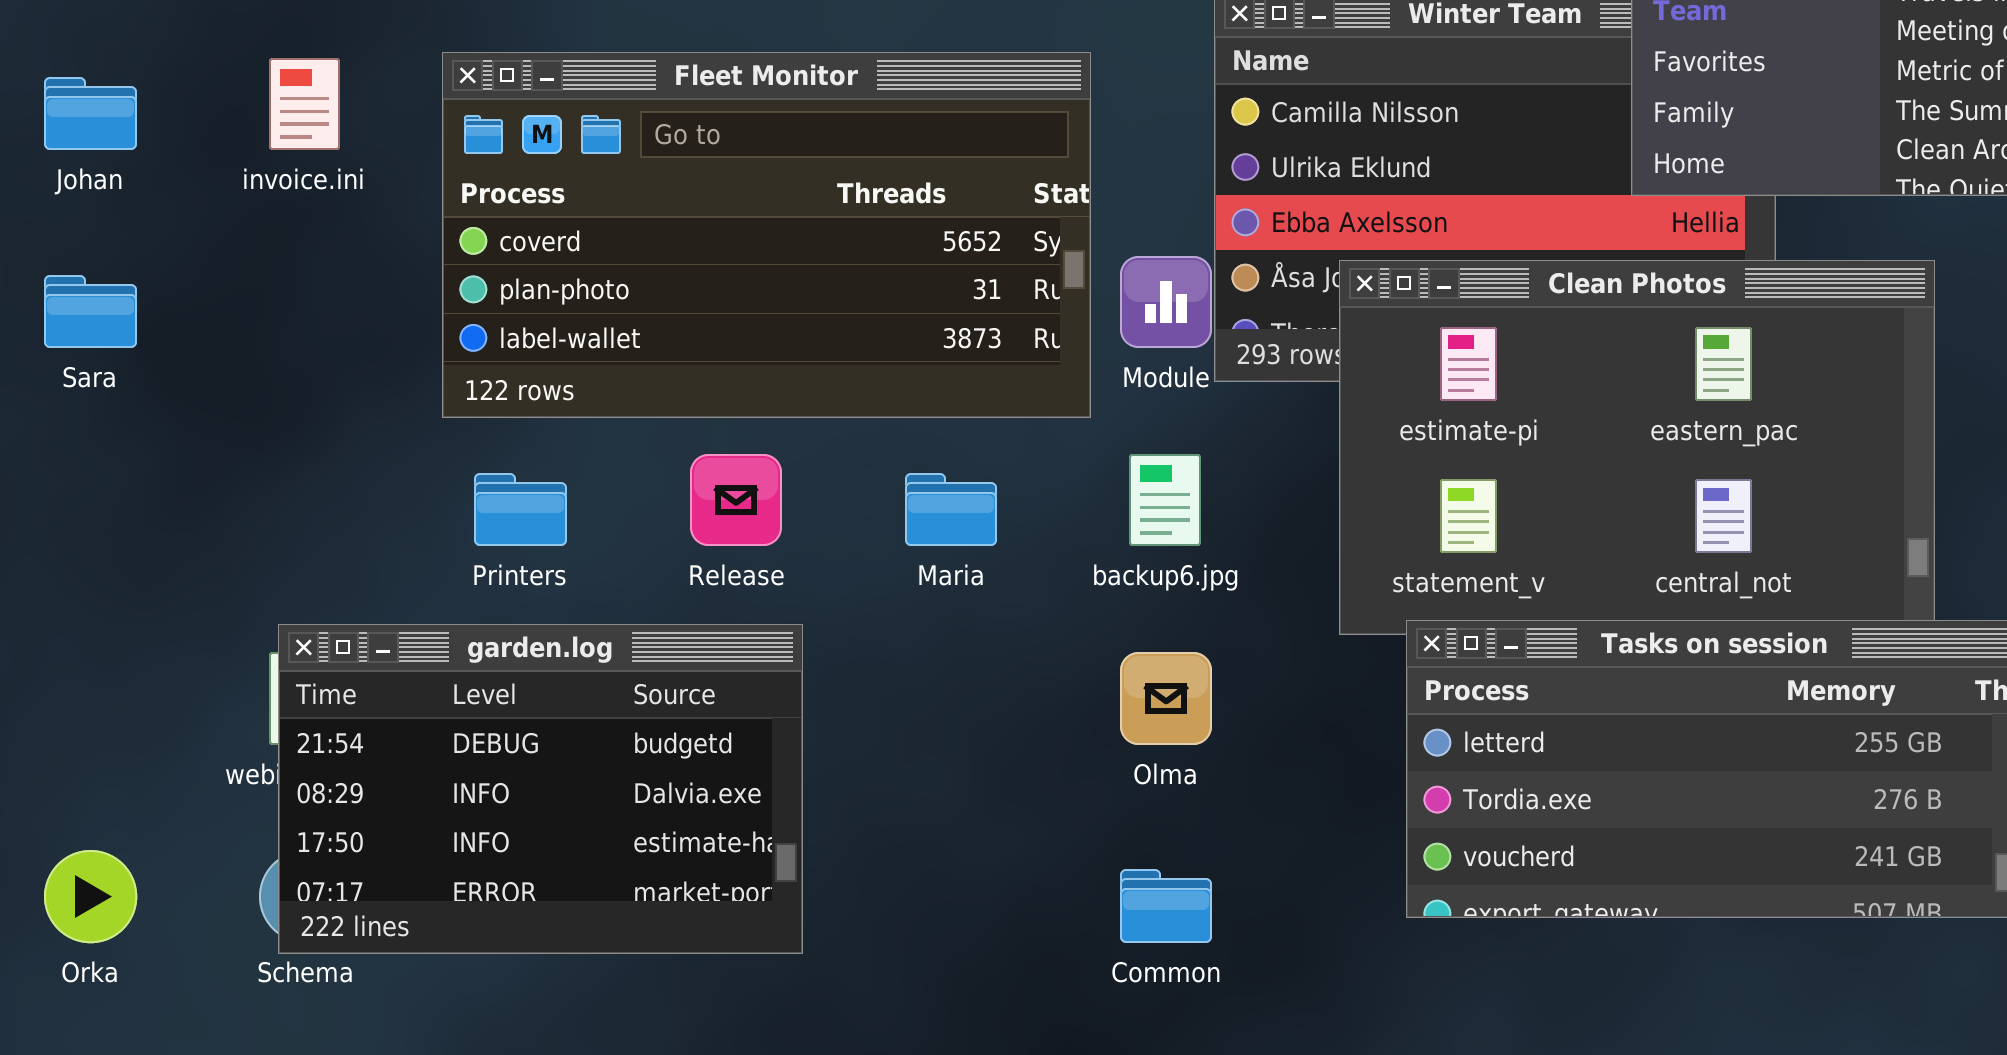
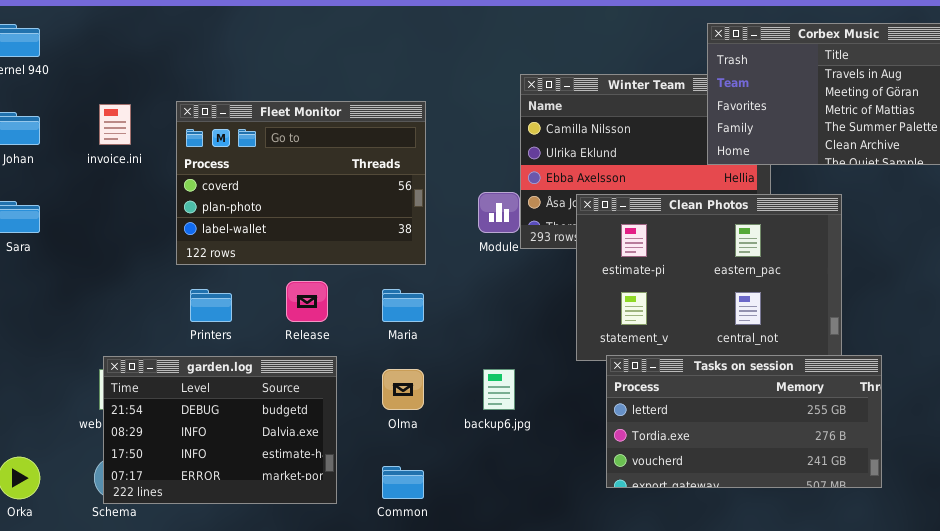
Fleet Monitor: [442,52,1091,418] -> [176,101,426,265], resized
backup6.jpg: [1129,454,1201,546] -> [483,369,515,410], moved
Olma: [1120,652,1212,745] -> [382,369,424,410], moved
Common: [1120,869,1212,943] -> [382,466,424,499], moved

